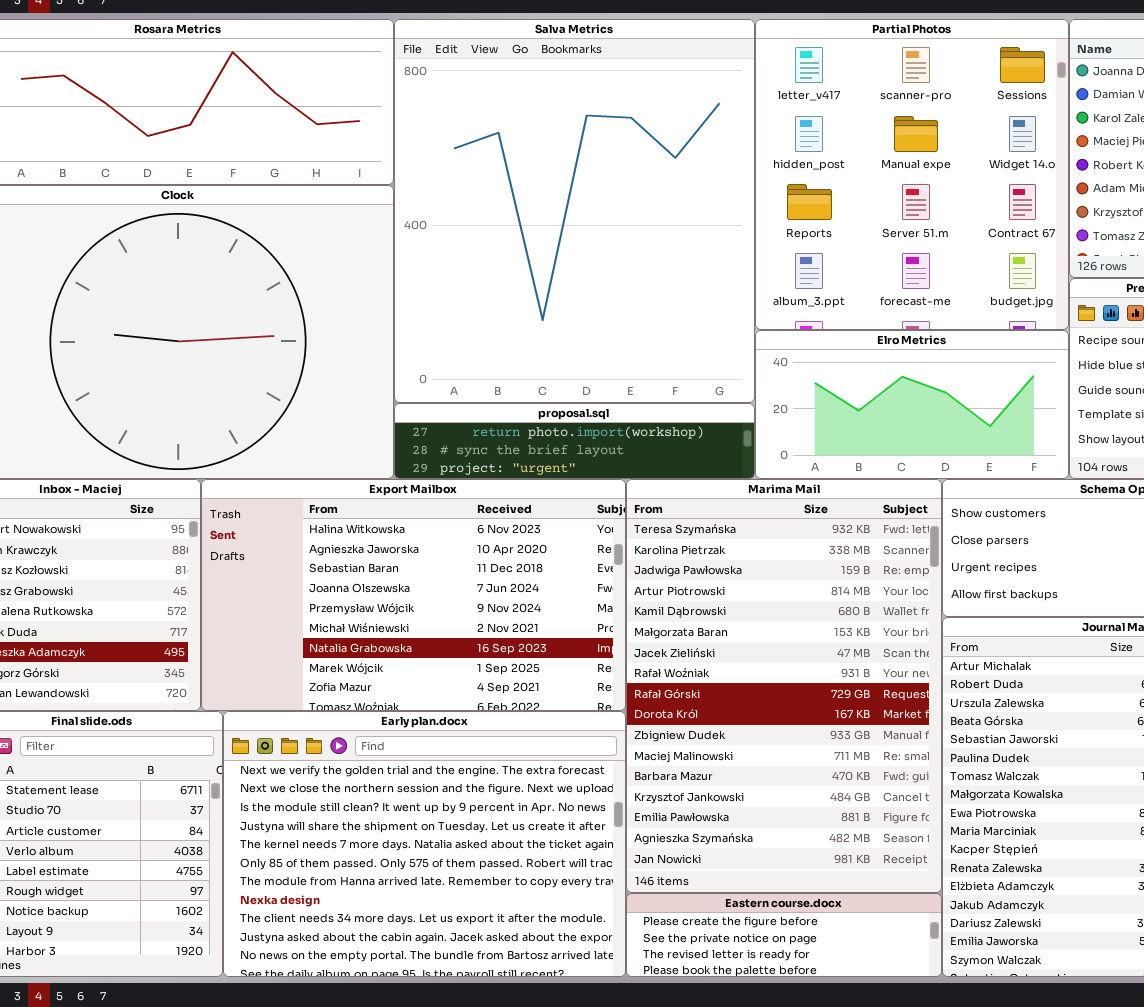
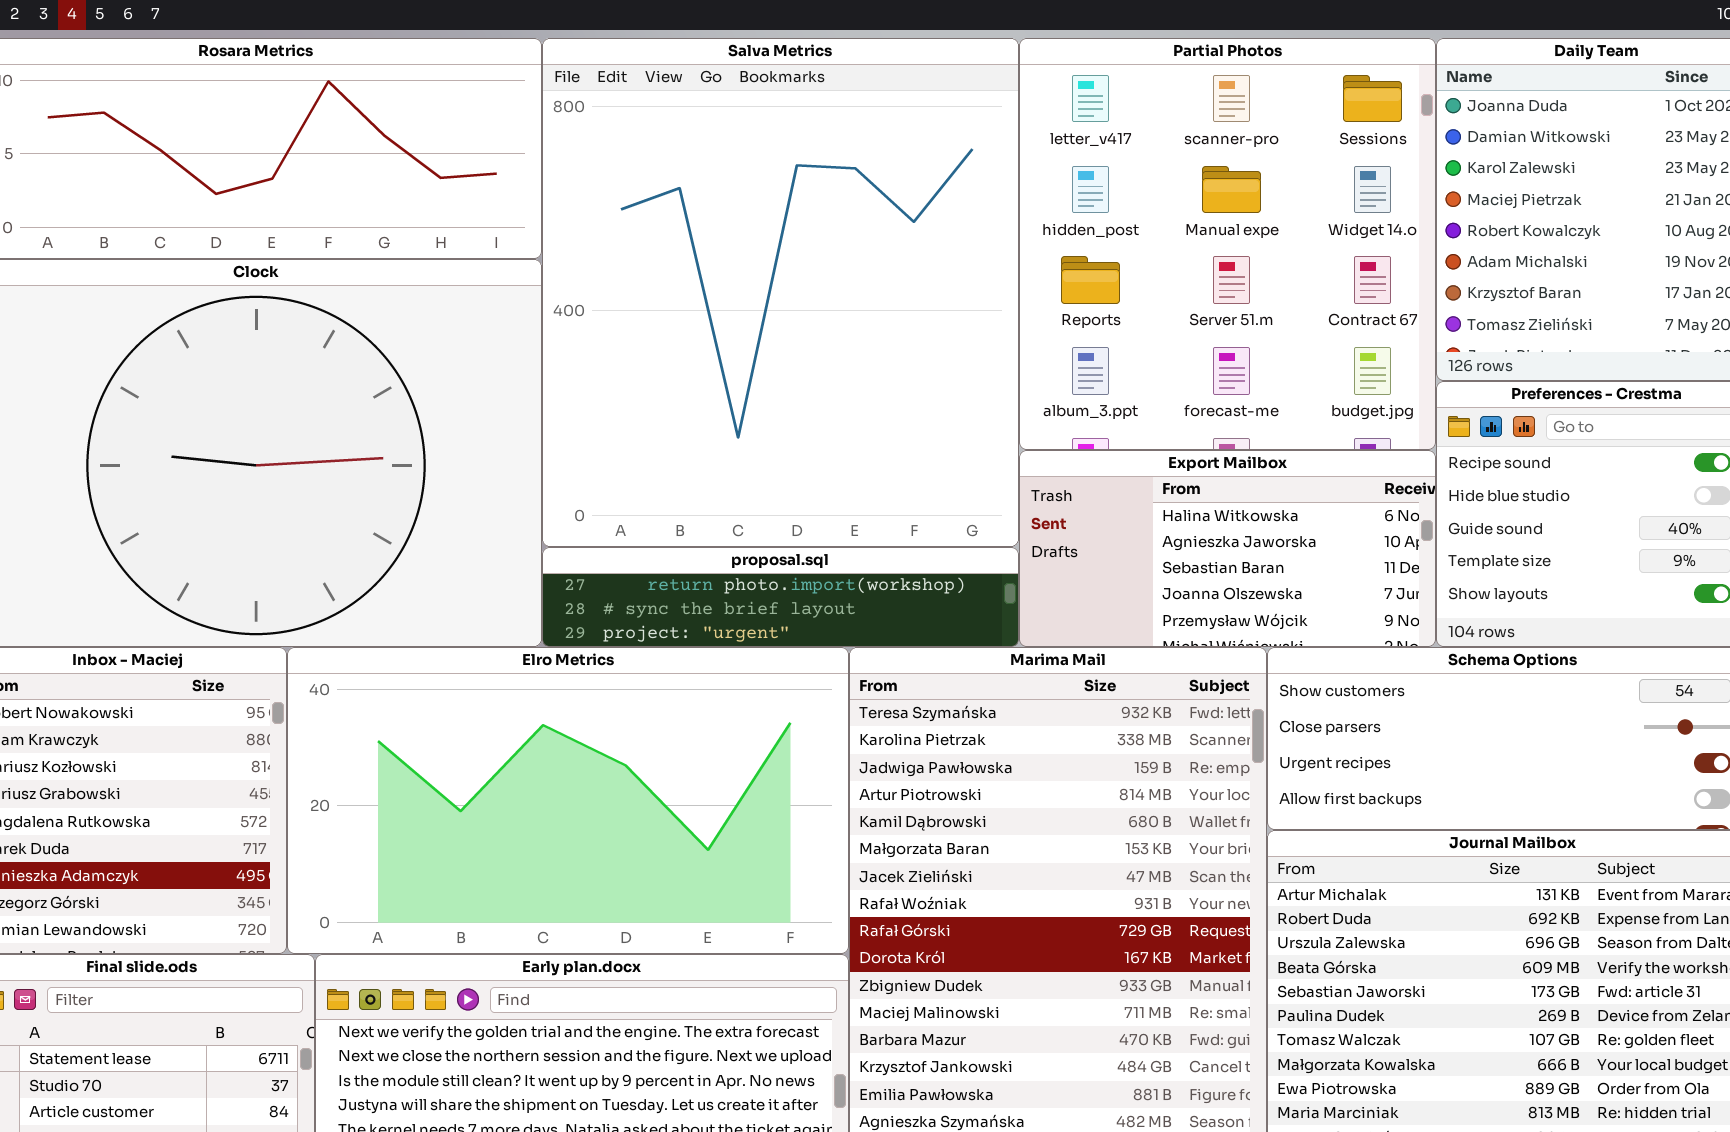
Elro Metrics: [755,330,1069,479] -> [287,647,849,954], moved, resized
Export Mailbox: [201,479,626,711] -> [1019,450,1436,647], moved, resized

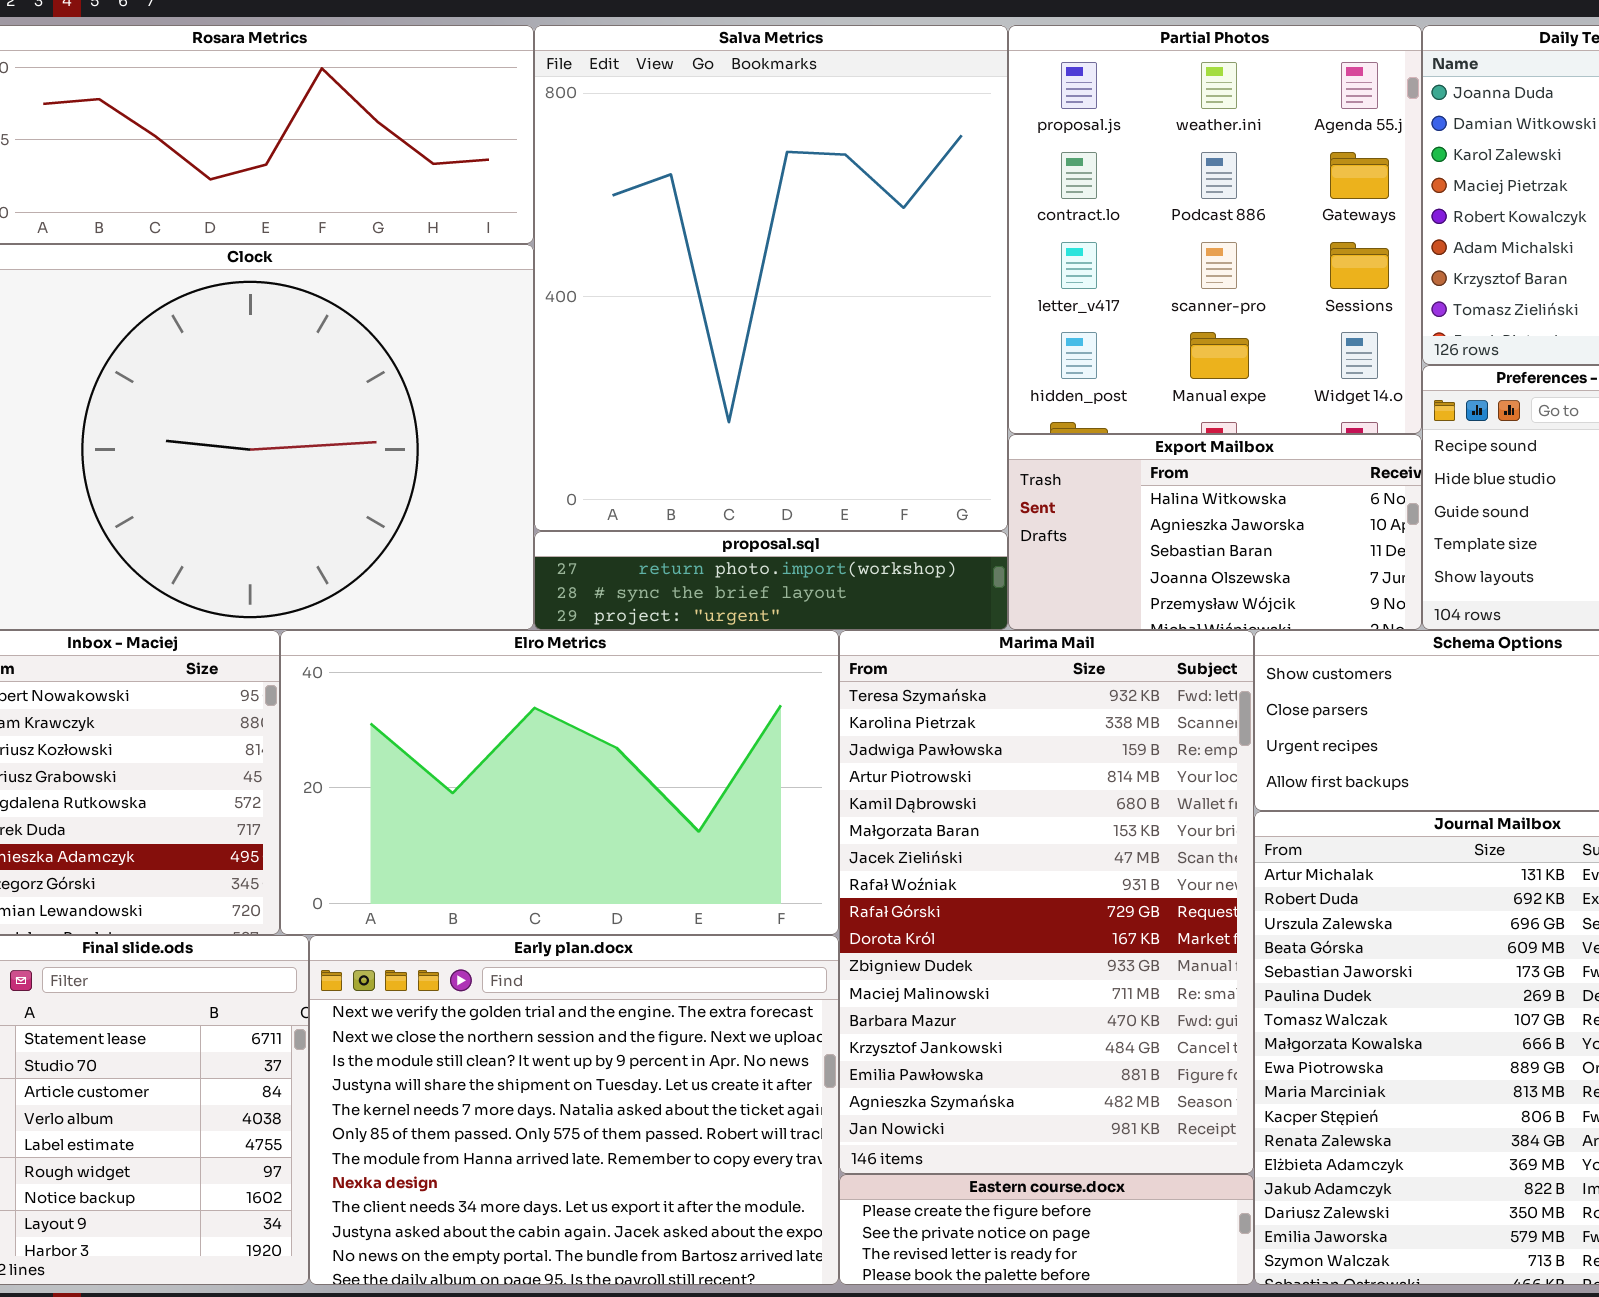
Partial Photos: [1019,38,1436,450] -> [1008,25,1422,434], scrolled up 2 rows

